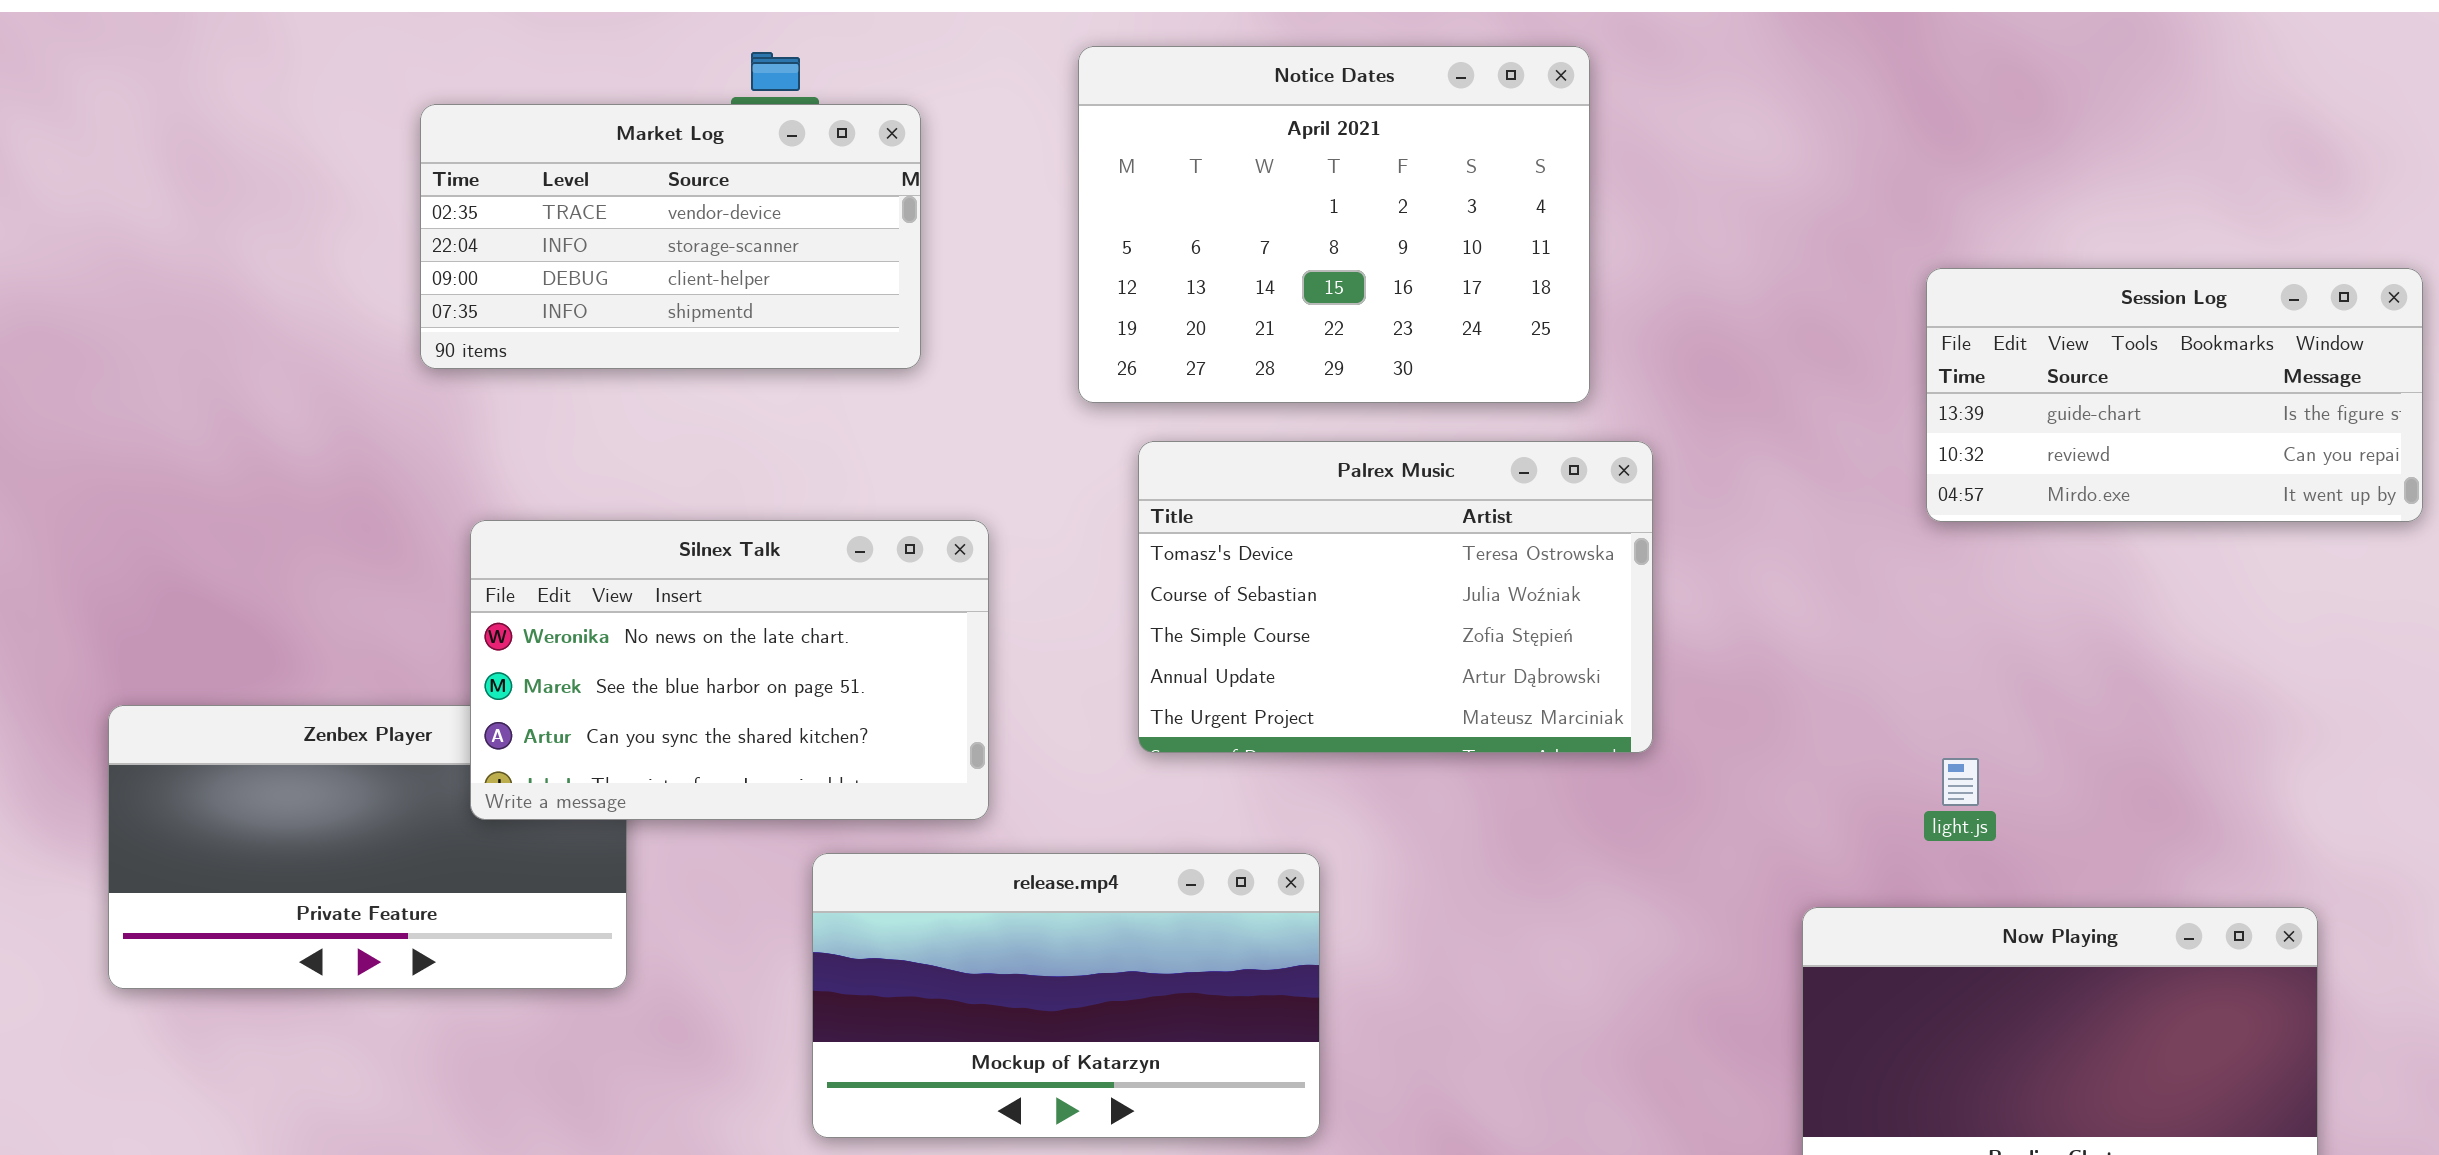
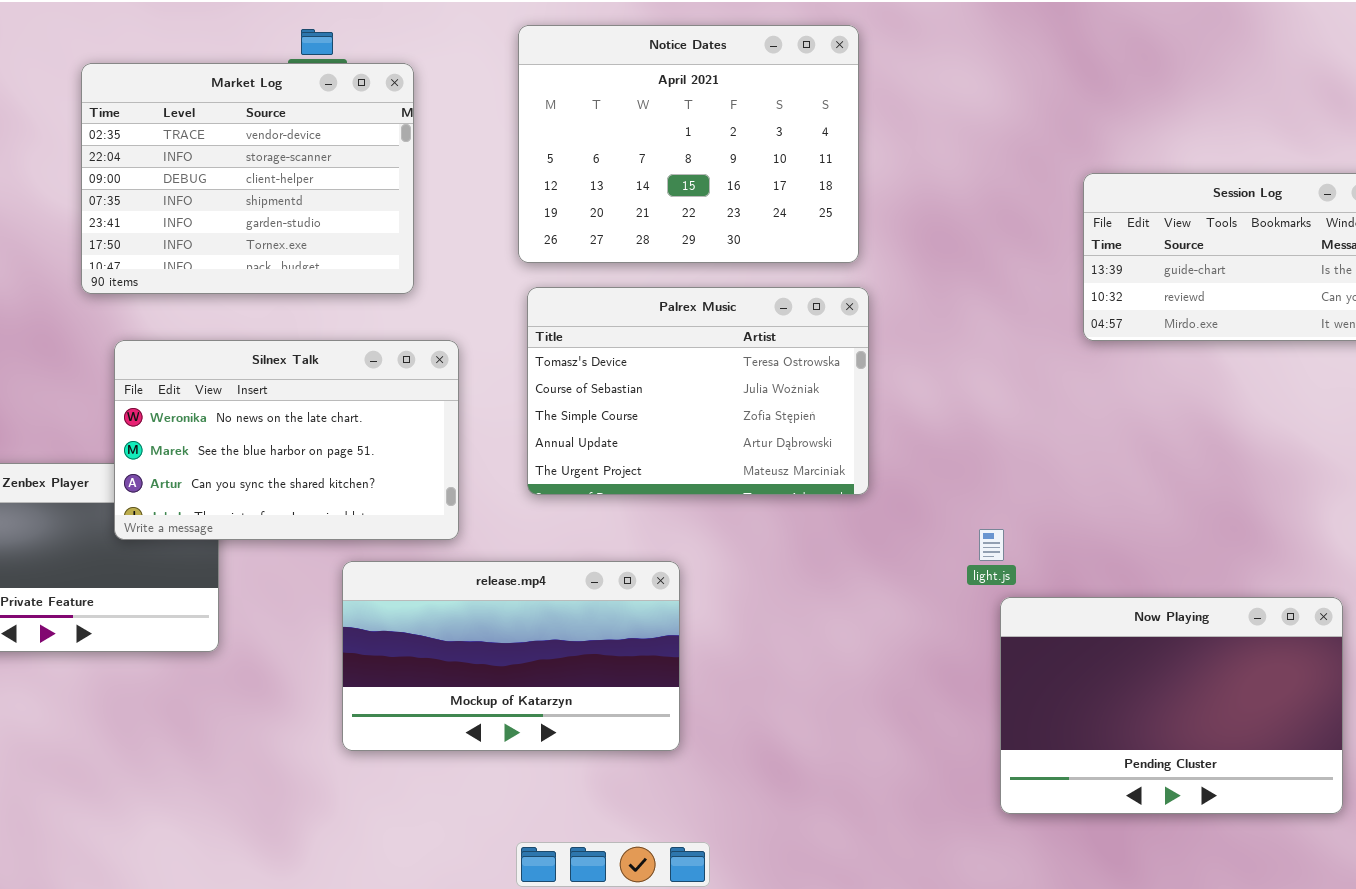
Market Log: [420,104,921,369] -> [81,63,414,294], resized
Palrex Music: [1138,441,1653,753] -> [527,287,869,495], moved
light.js: [1942,758,1979,806] -> [979,529,1004,561], moved

